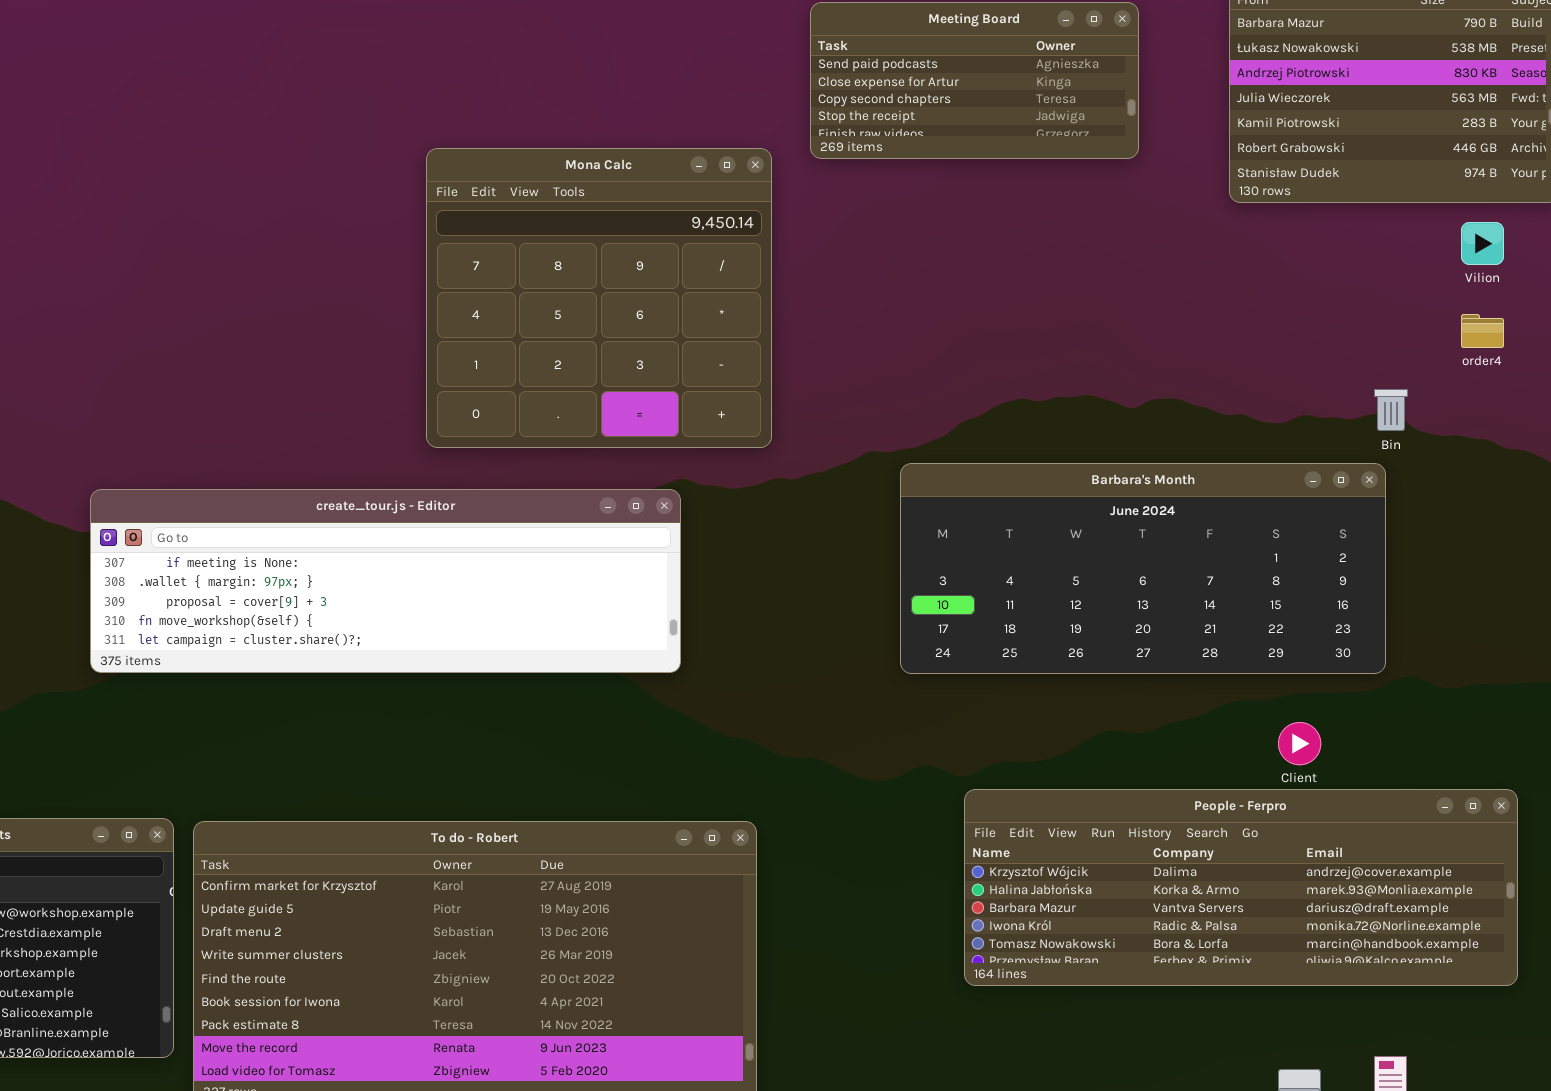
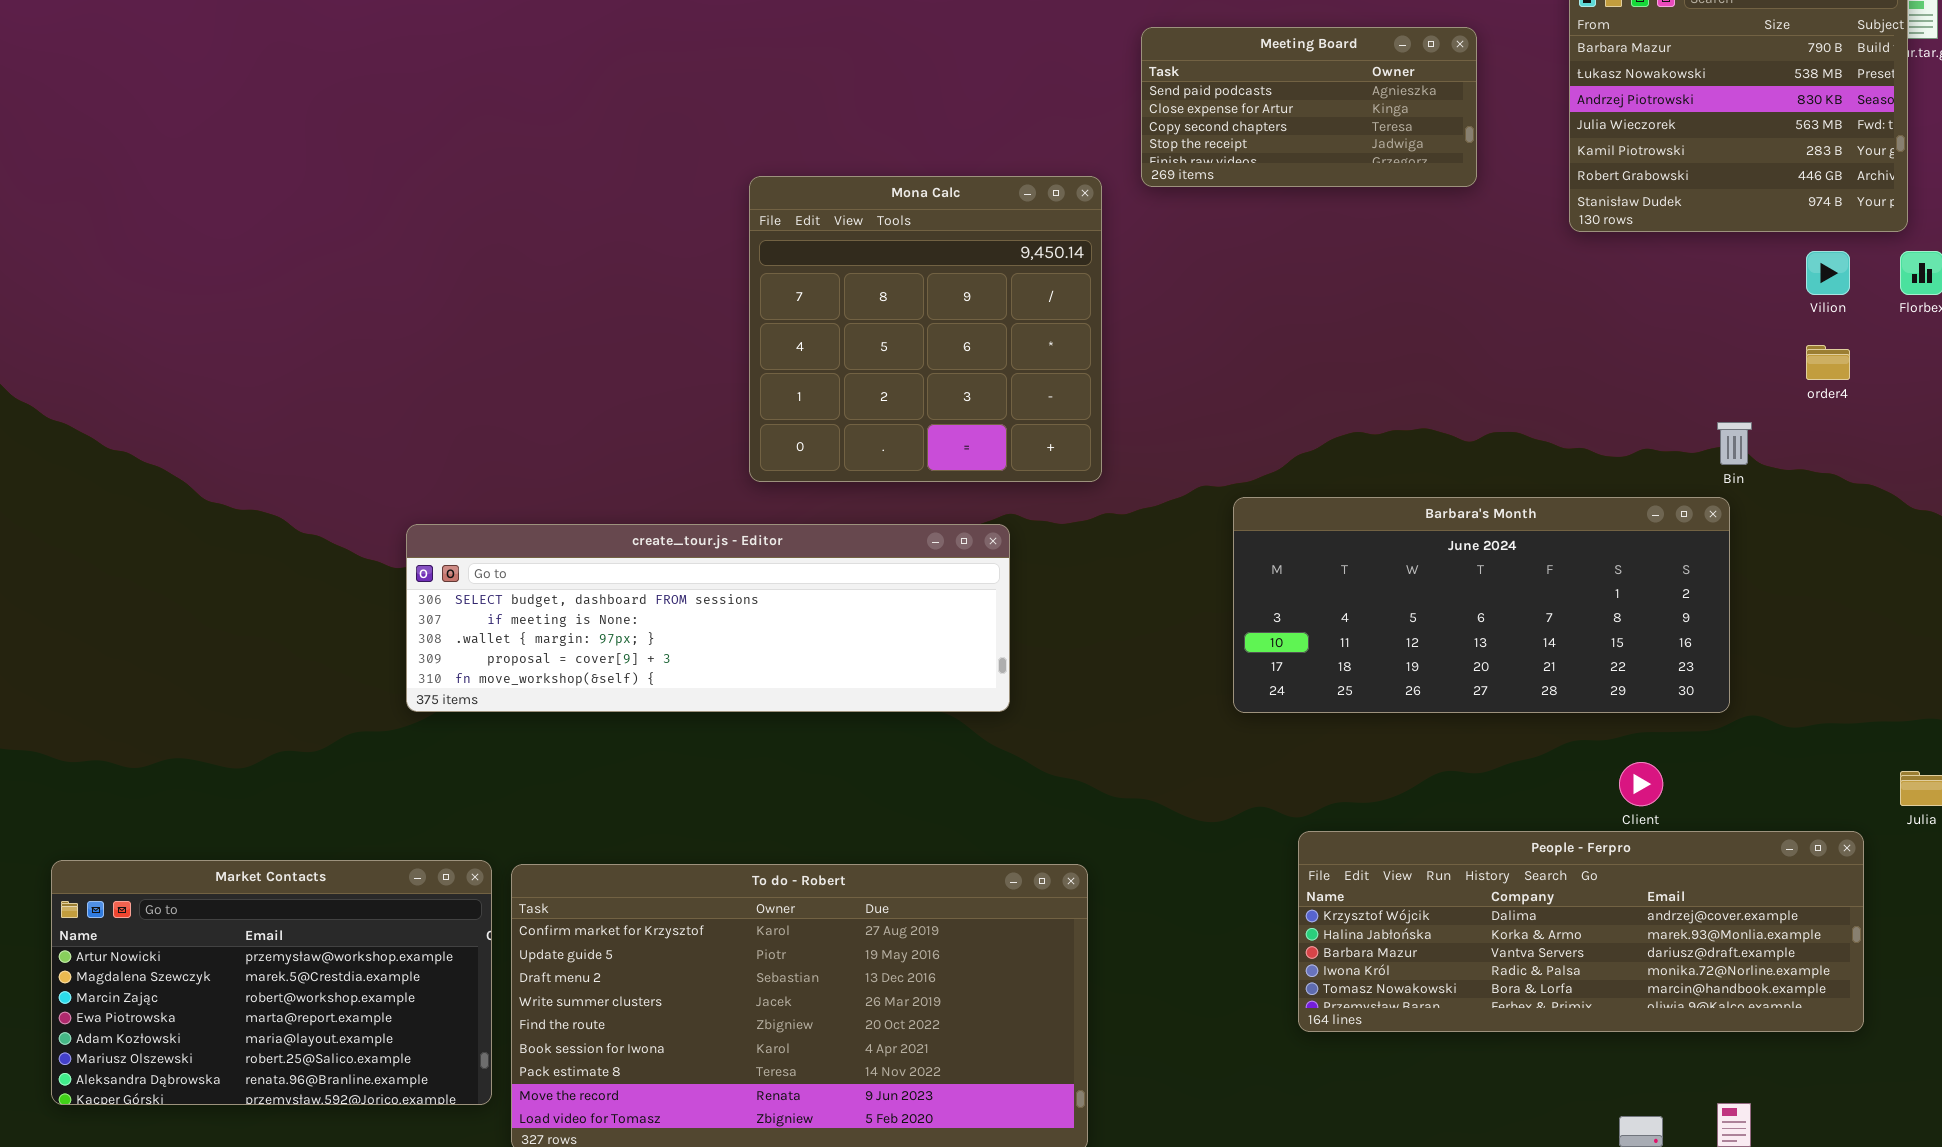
create_tour.js - Editor: [90,489,681,673] -> [406,524,1010,712], scrolled up 1 row

